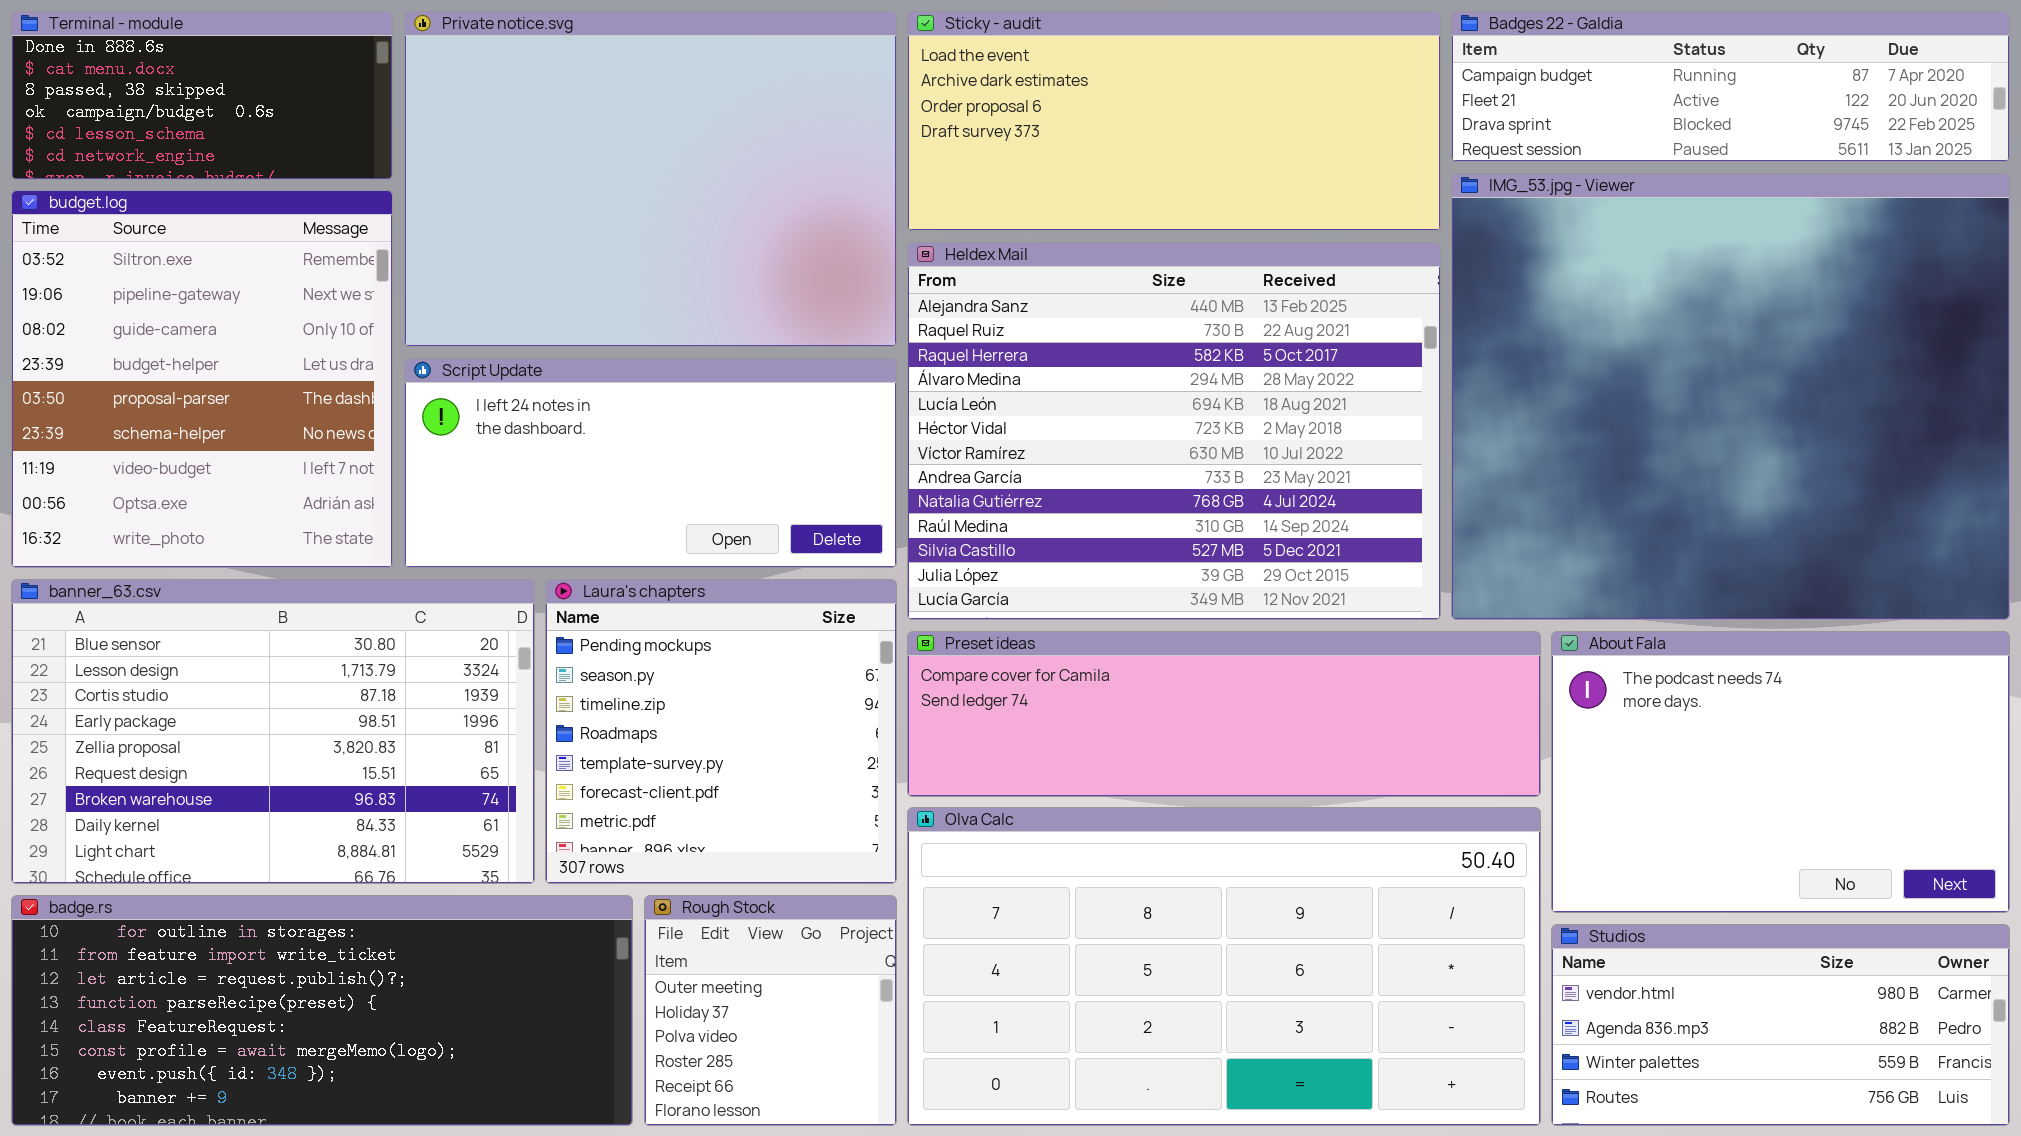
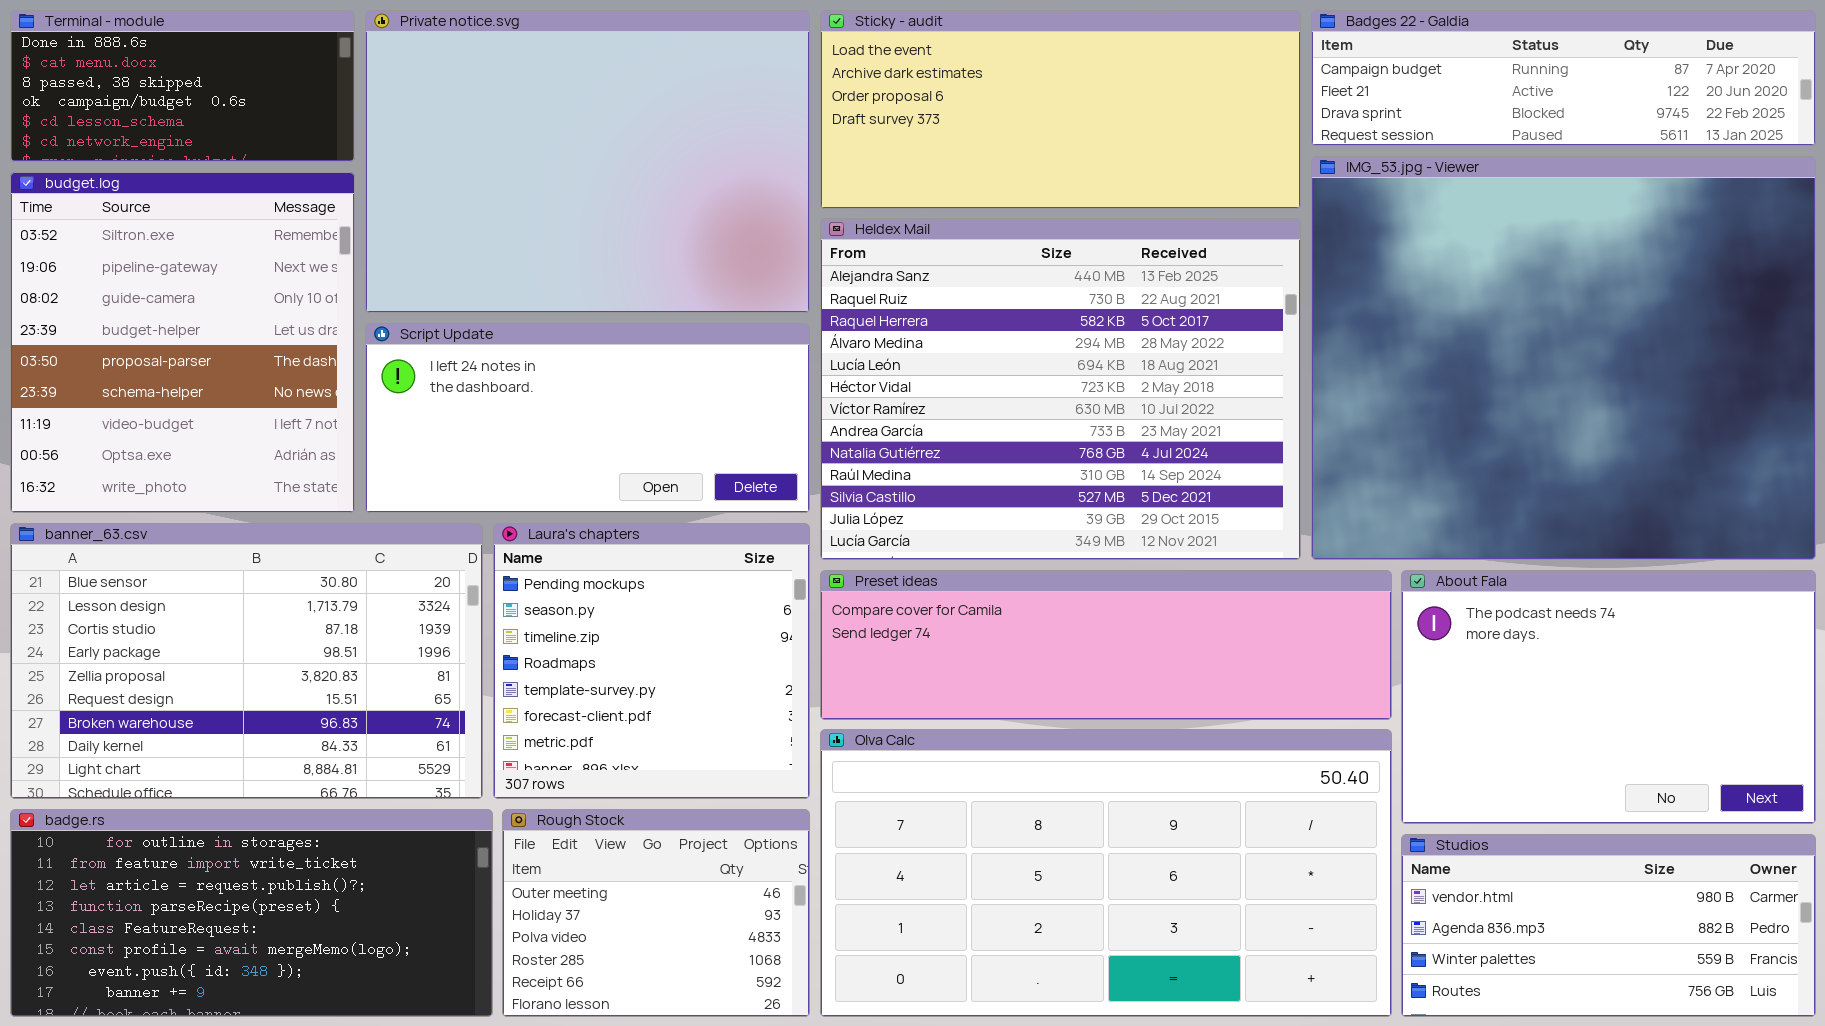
badge.rs: [11,895,633,1126] -> [10,809,493,1017], resized
Rough Stock: [644,895,897,1126] -> [502,809,810,1017], resized

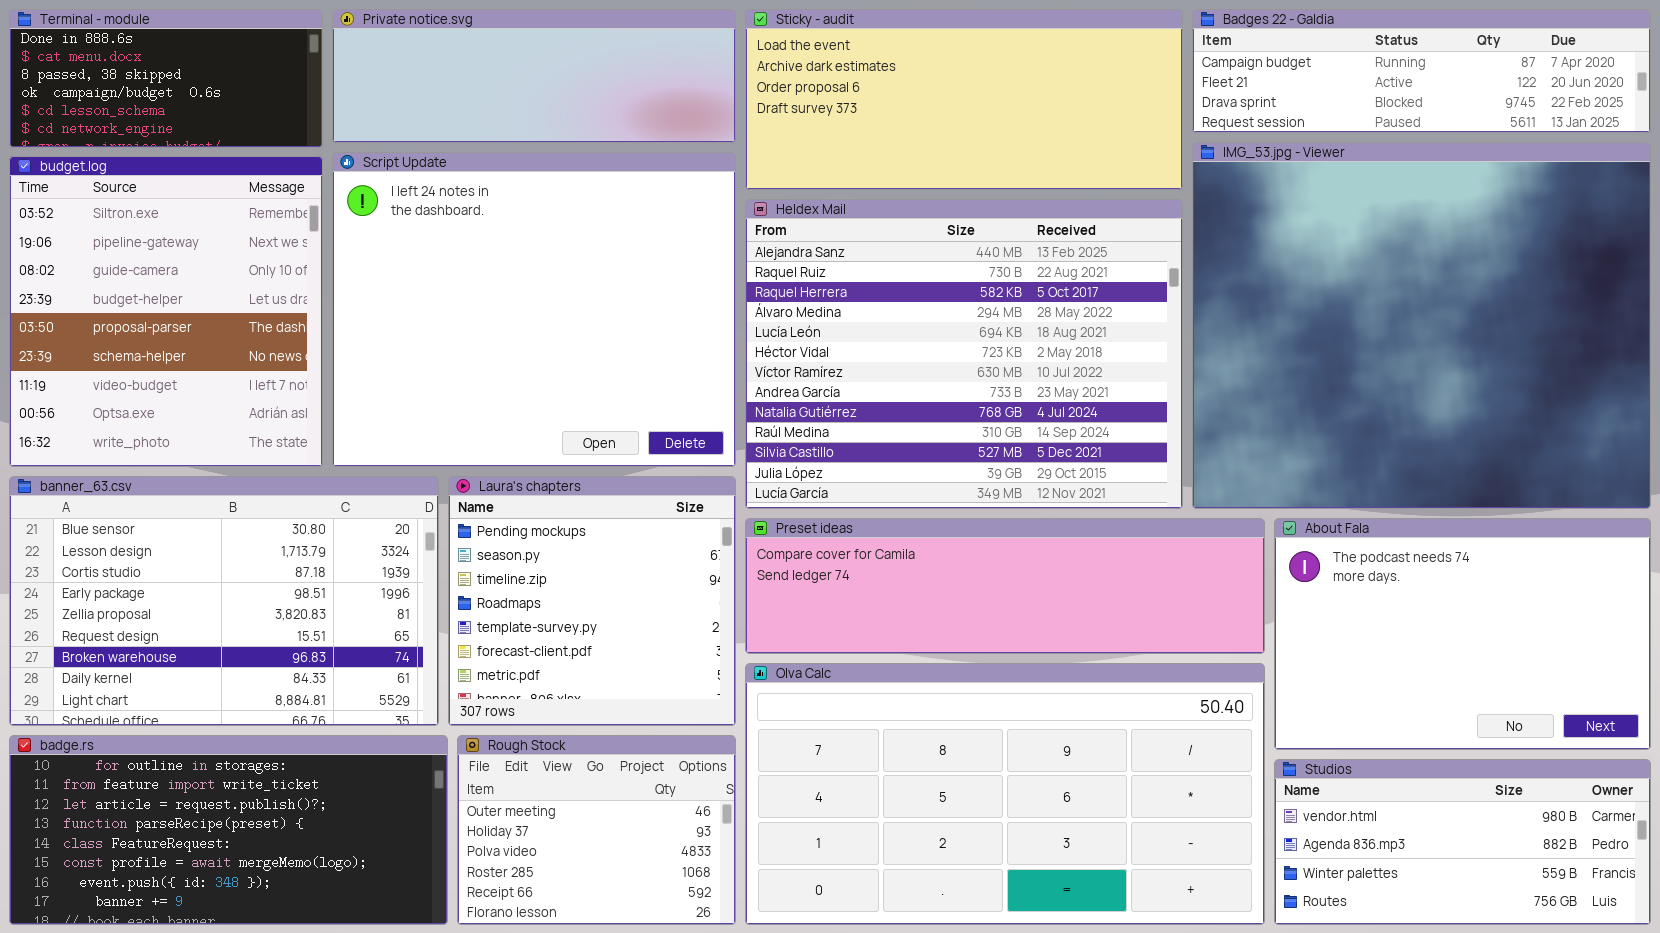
Private notice.svg: [365,10,810,313] -> [332,9,736,143], resized
Script Update: [365,323,810,513] -> [332,152,736,467], resized

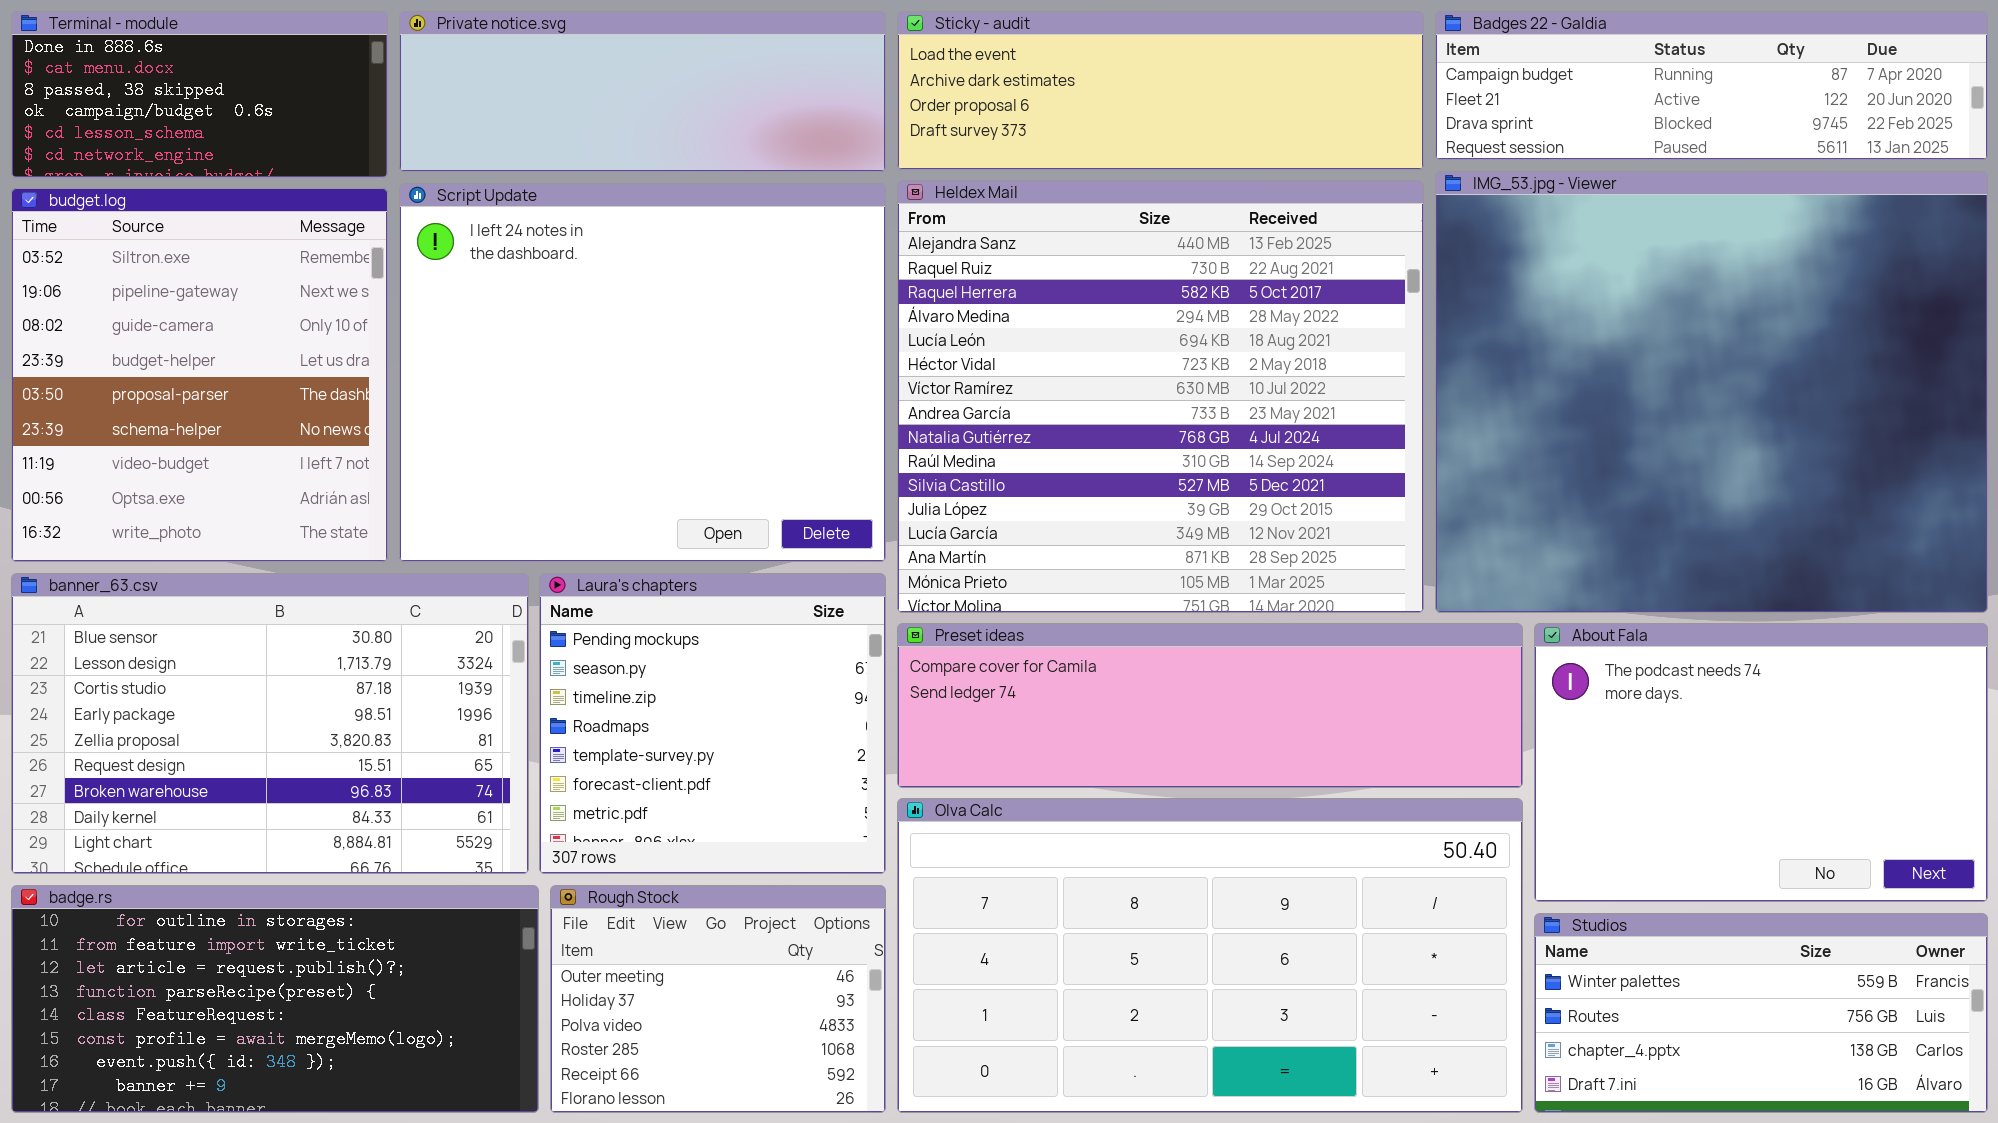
Sticky - audit: [745,9,1183,190] -> [897,11,1424,170], resized
Heldex Mail: [745,199,1183,509] -> [897,180,1424,613], resized
Studios: [1274,759,1651,925] -> [1534,913,1988,1113], scrolled down 2 rows

